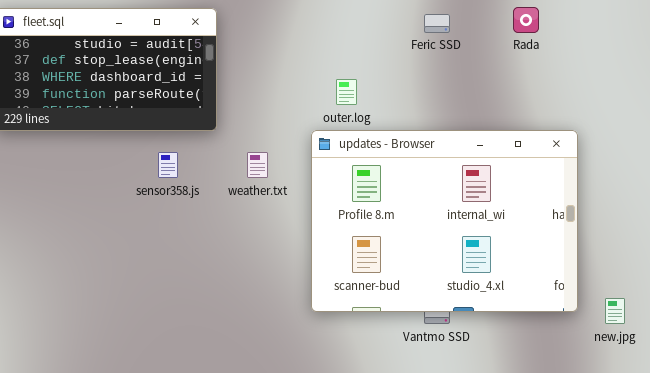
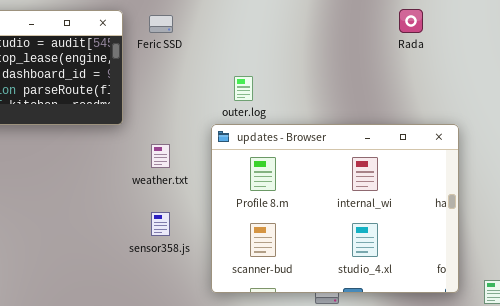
Feric SSD: [424,14,450,33] -> [149,15,173,33], moved
sensor358.js: [158,152,178,178] -> [151,212,170,236], moved

